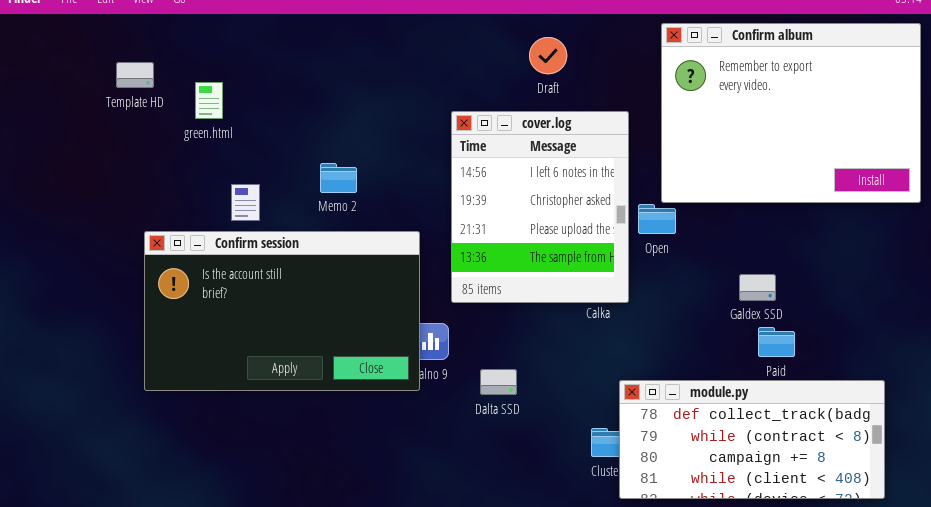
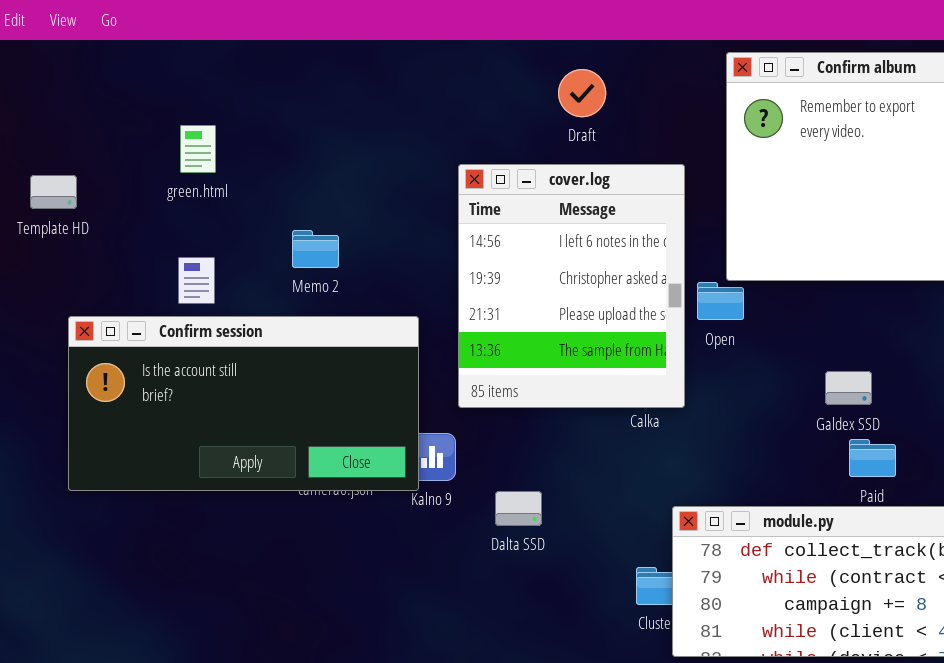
Template HD: [116,62,154,88] -> [30,175,77,209], moved
green.html: [195,82,223,119] -> [180,125,216,173], moved
Confirm session: [144,231,420,391] -> [68,316,419,491], resized

